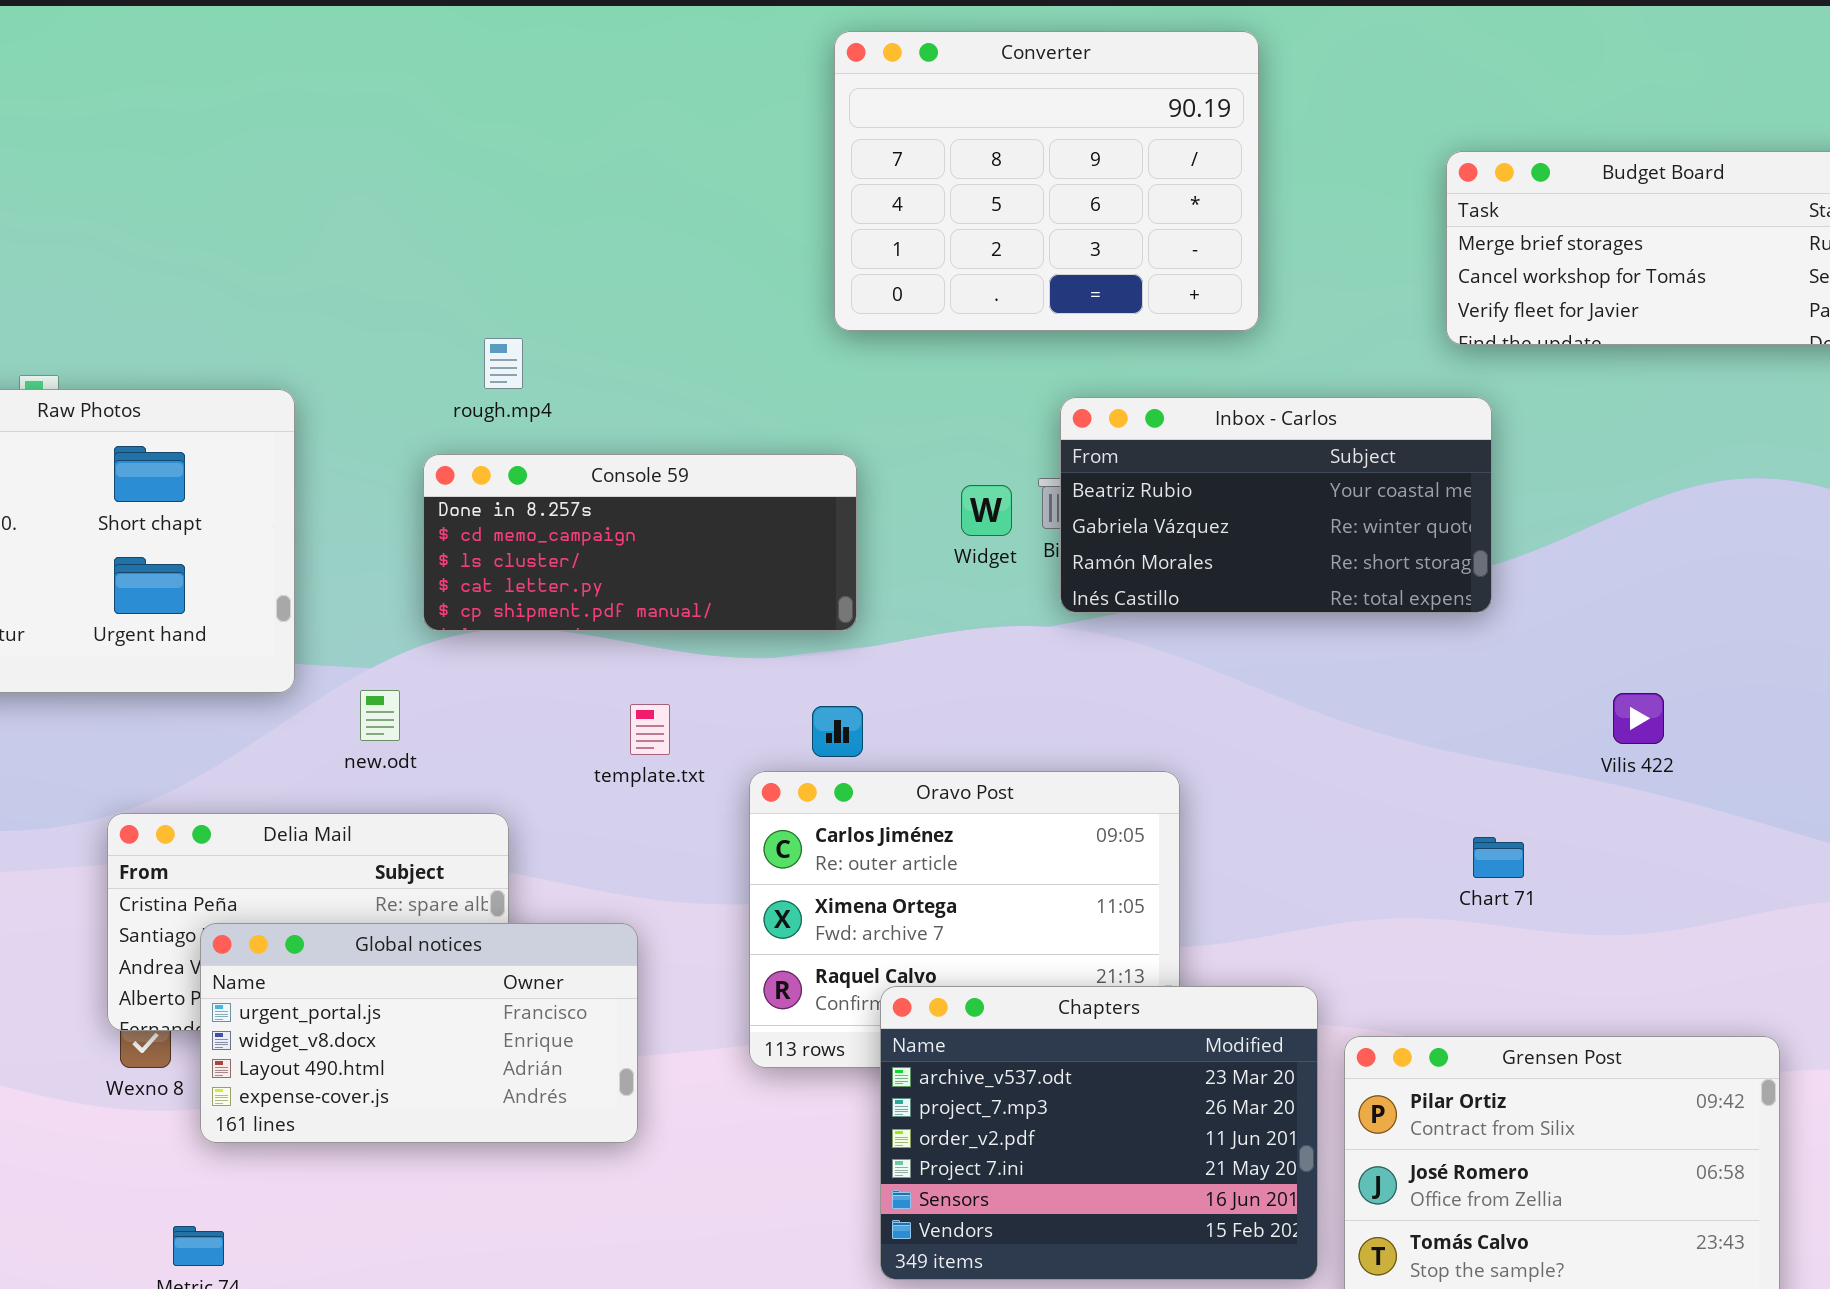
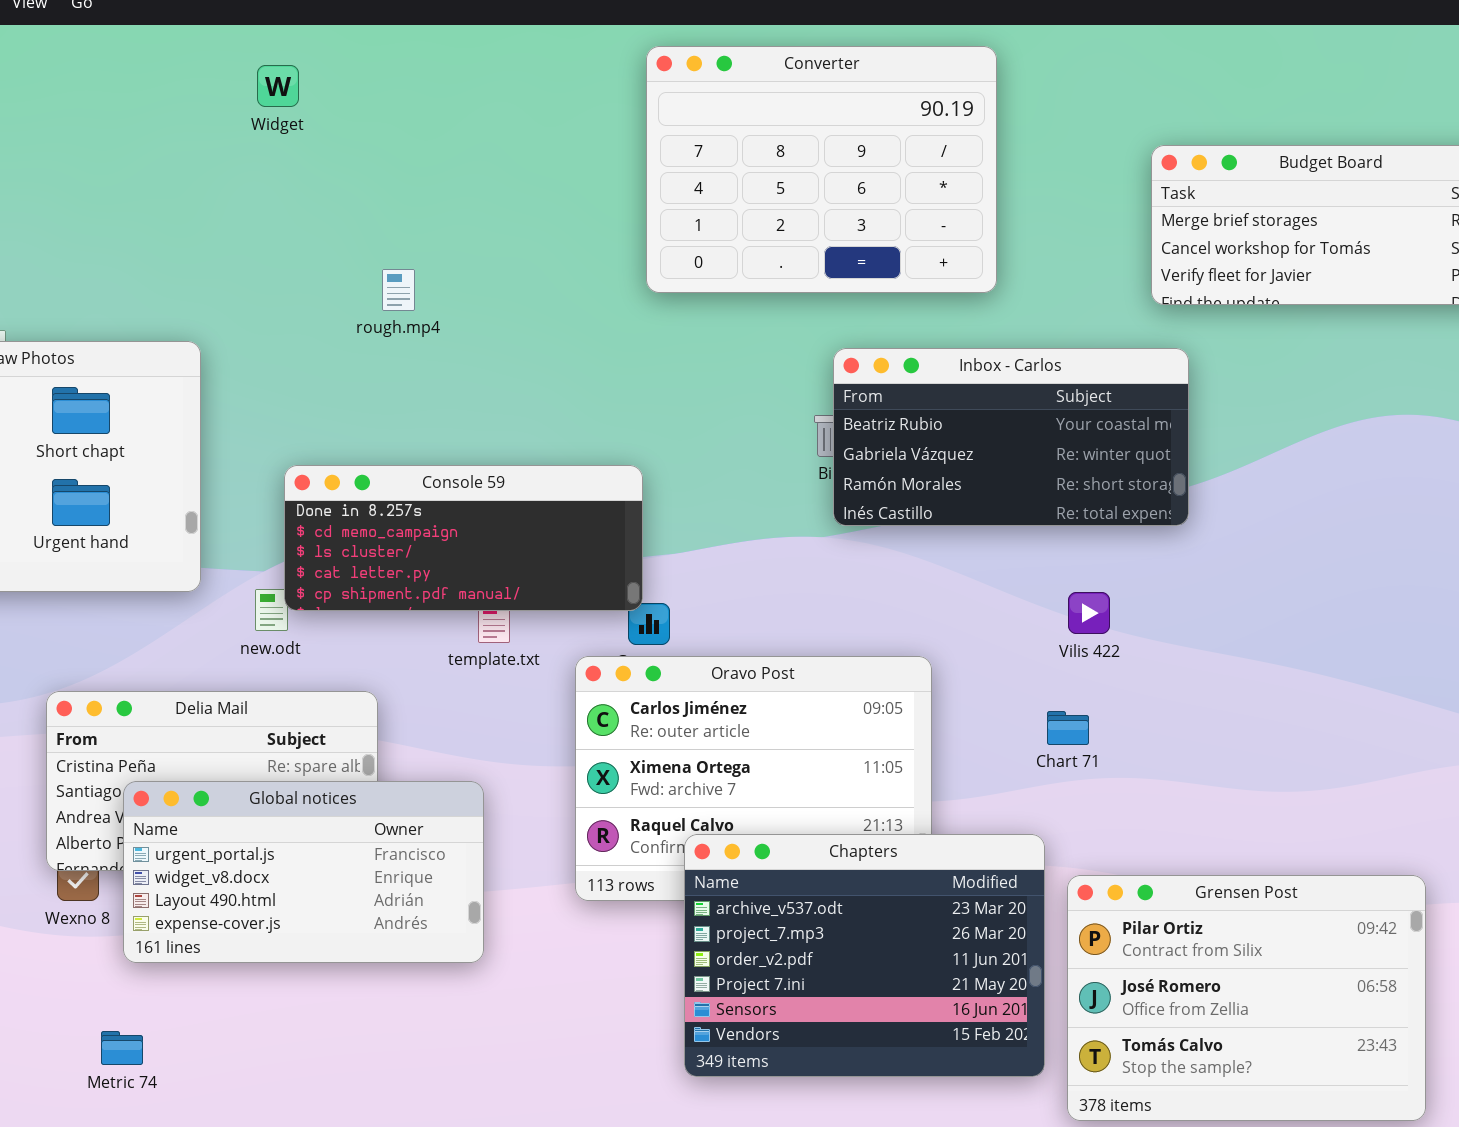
rough.mp4: [484,338,523,389] -> [382,269,415,311], moved
Console 59: [423,454,857,631] -> [284,465,643,611], moved
Widget: [961,485,1012,536] -> [257,65,299,107], moved
Vilis 422: [1613,693,1664,744] -> [1068,592,1110,634], moved
Chart 71: [1473,837,1524,878] -> [1047,711,1089,745], moved

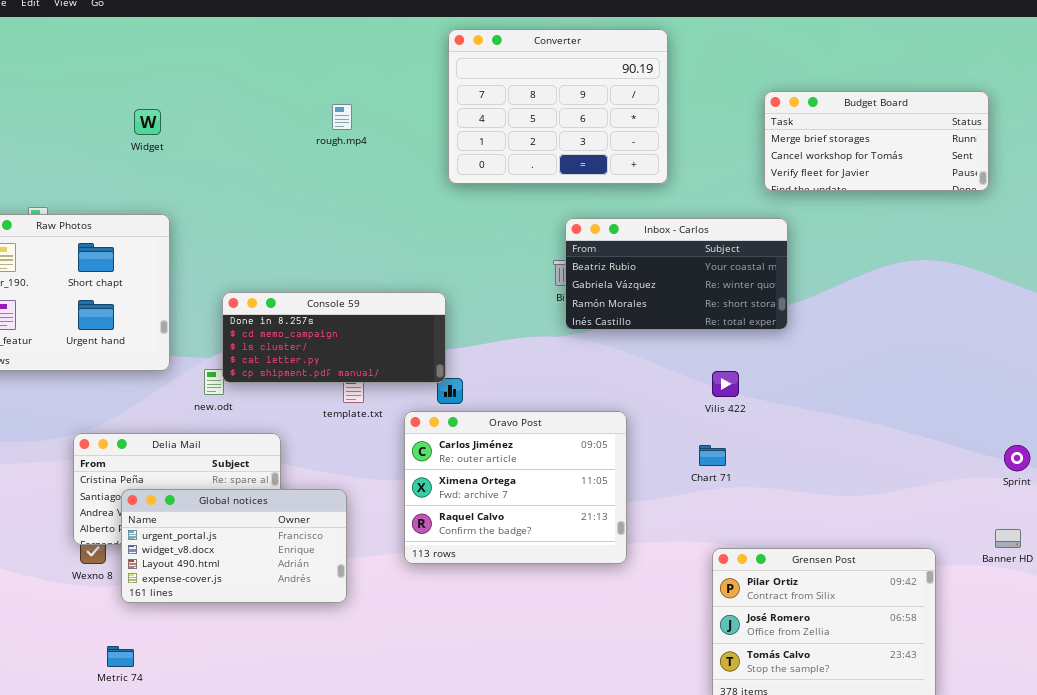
Widget: [257,65,299,107] -> [134,109,161,135], moved
rough.mp4: [382,269,415,311] -> [332,104,352,130], moved
Chapters: [684,834,1045,1077] -> none, closed

